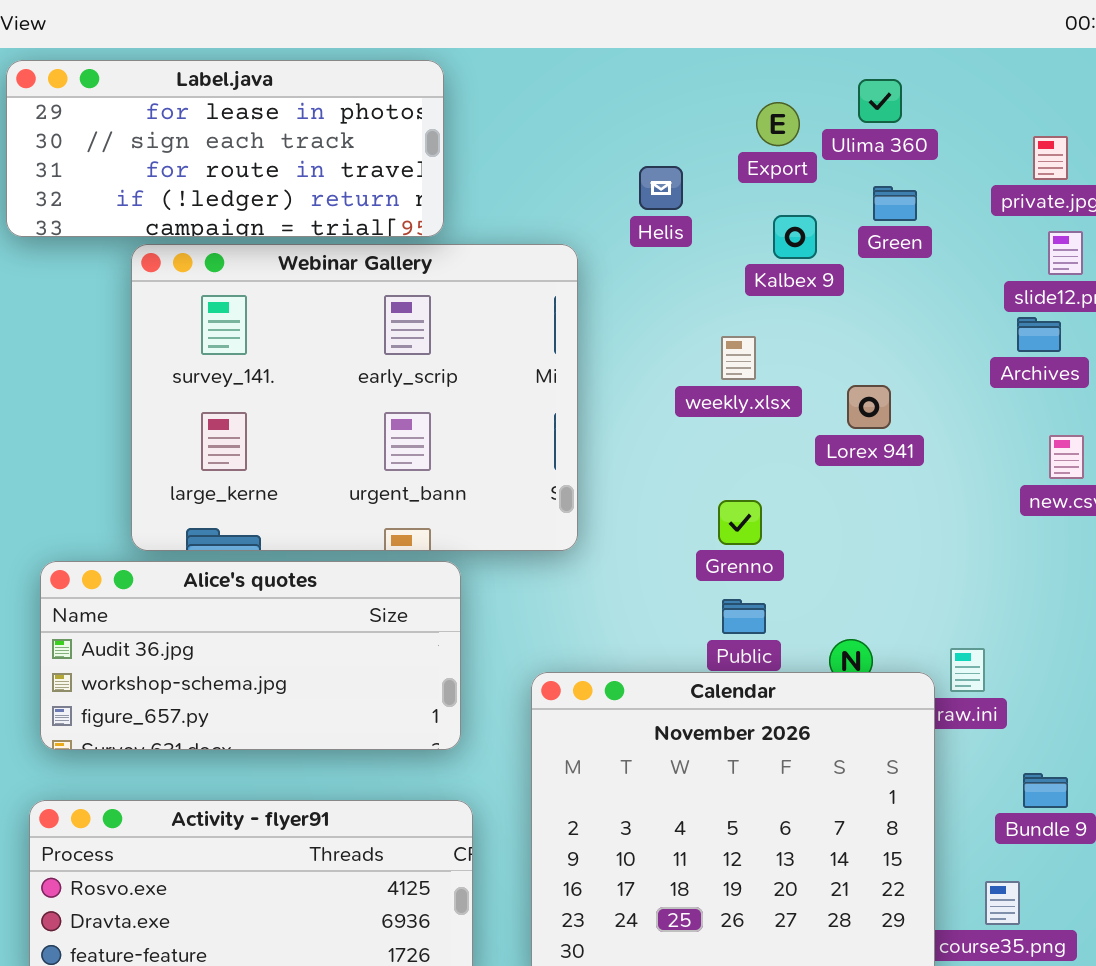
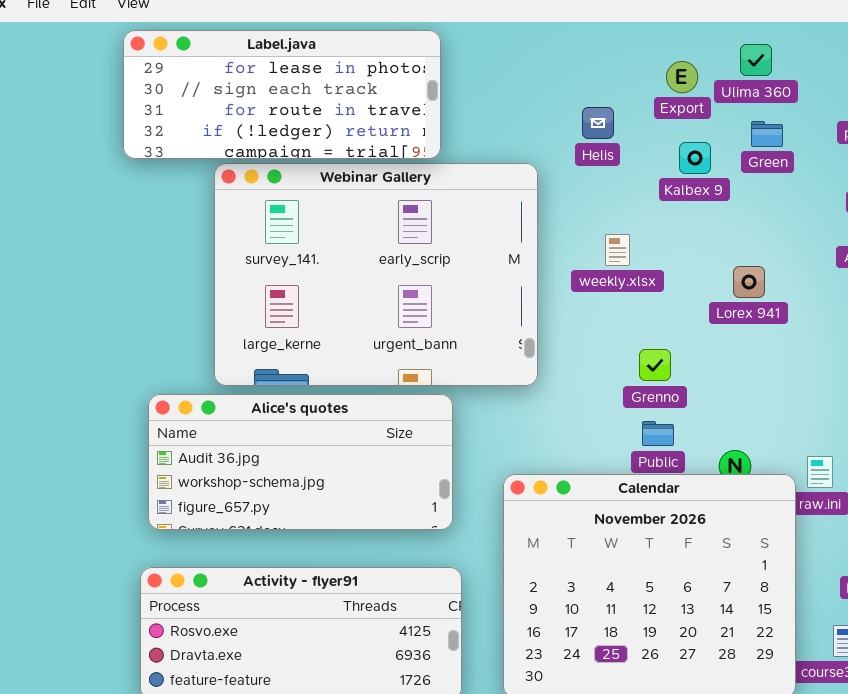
weekly.xlsx: [721,336,756,380] -> [605,234,630,266], moved

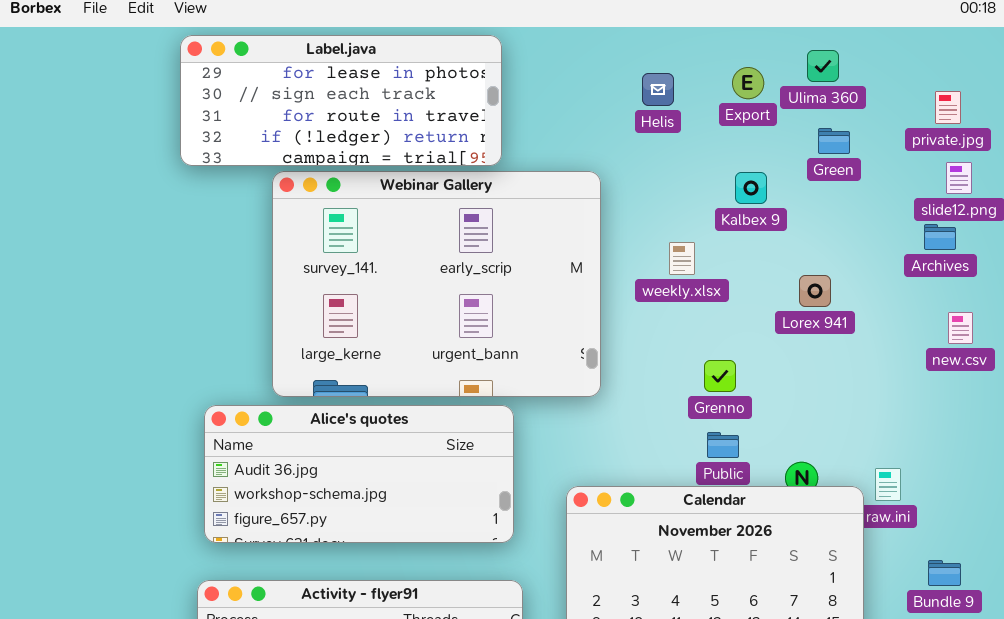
Helis: [582,107,614,139] -> [642,73,674,106], moved
Kalbex 9: [679,142,711,174] -> [735,172,767,204], moved

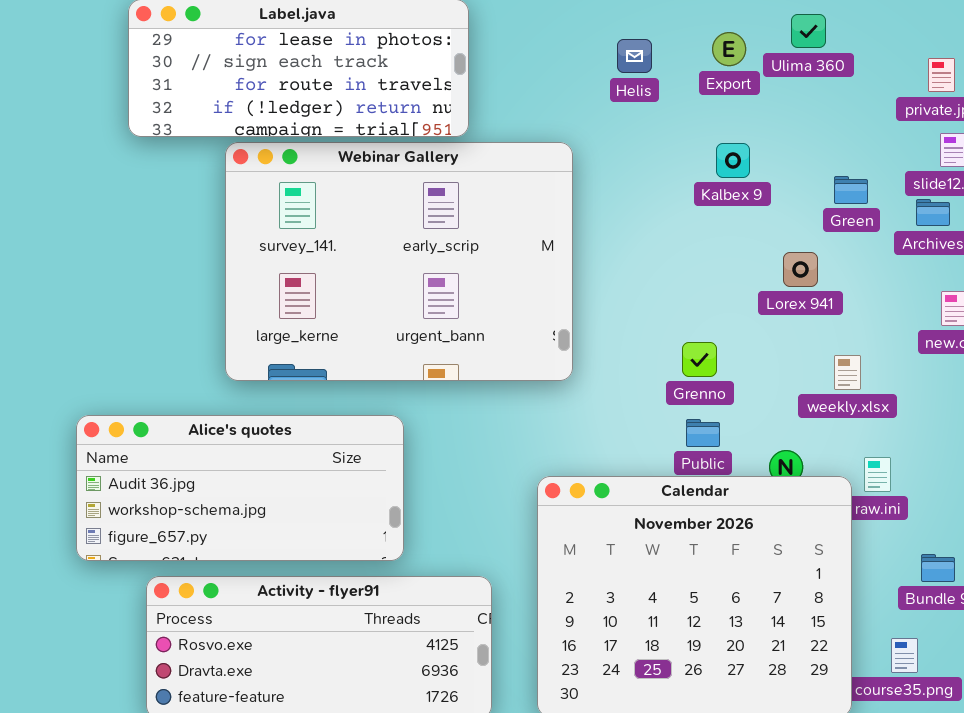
Green: [818,128,850,154] -> [834,176,868,204], moved
weekly.xlsx: [669,242,695,275] -> [834,355,861,390], moved
Alice's quotes: [204,405,514,543] -> [76,415,404,561], moved

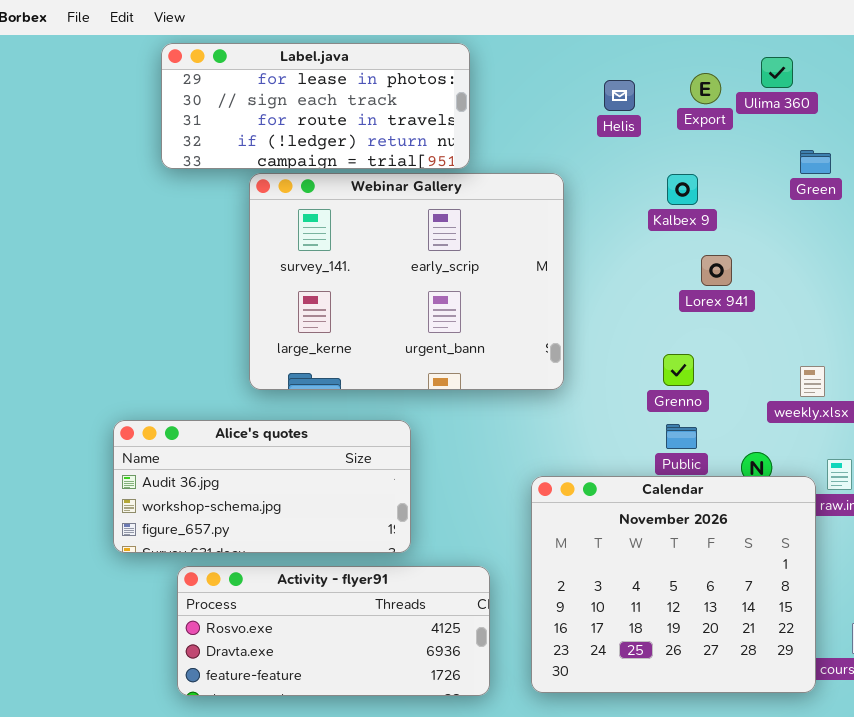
Kalbex 9: [716,143,750,178] -> [667,174,698,205], moved
Green: [834,176,868,204] -> [800,150,831,174], moved
Lorex 941: [783,252,818,287] -> [701,255,732,286], moved

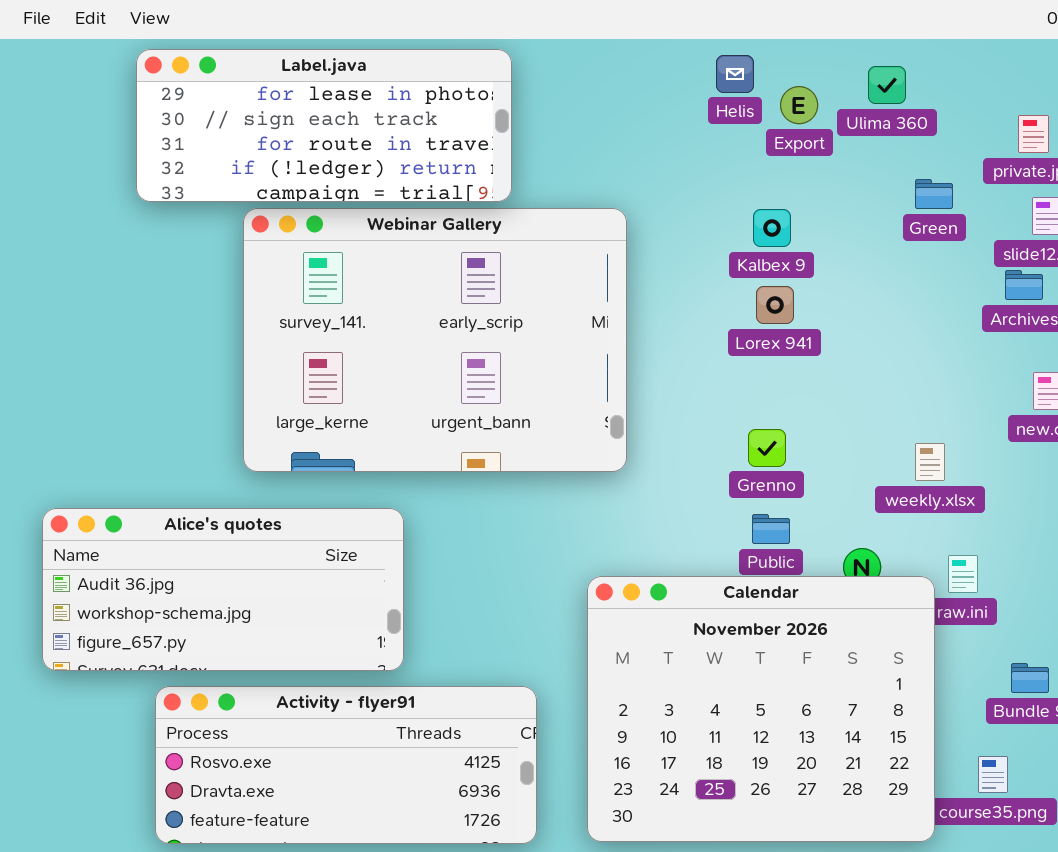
Helis: [604,80,635,111] -> [716,55,754,93], moved
Lorex 941: [701,255,732,286] -> [756,286,794,324], moved
Alice's quotes: [113,420,411,553] -> [42,508,404,671], moved

